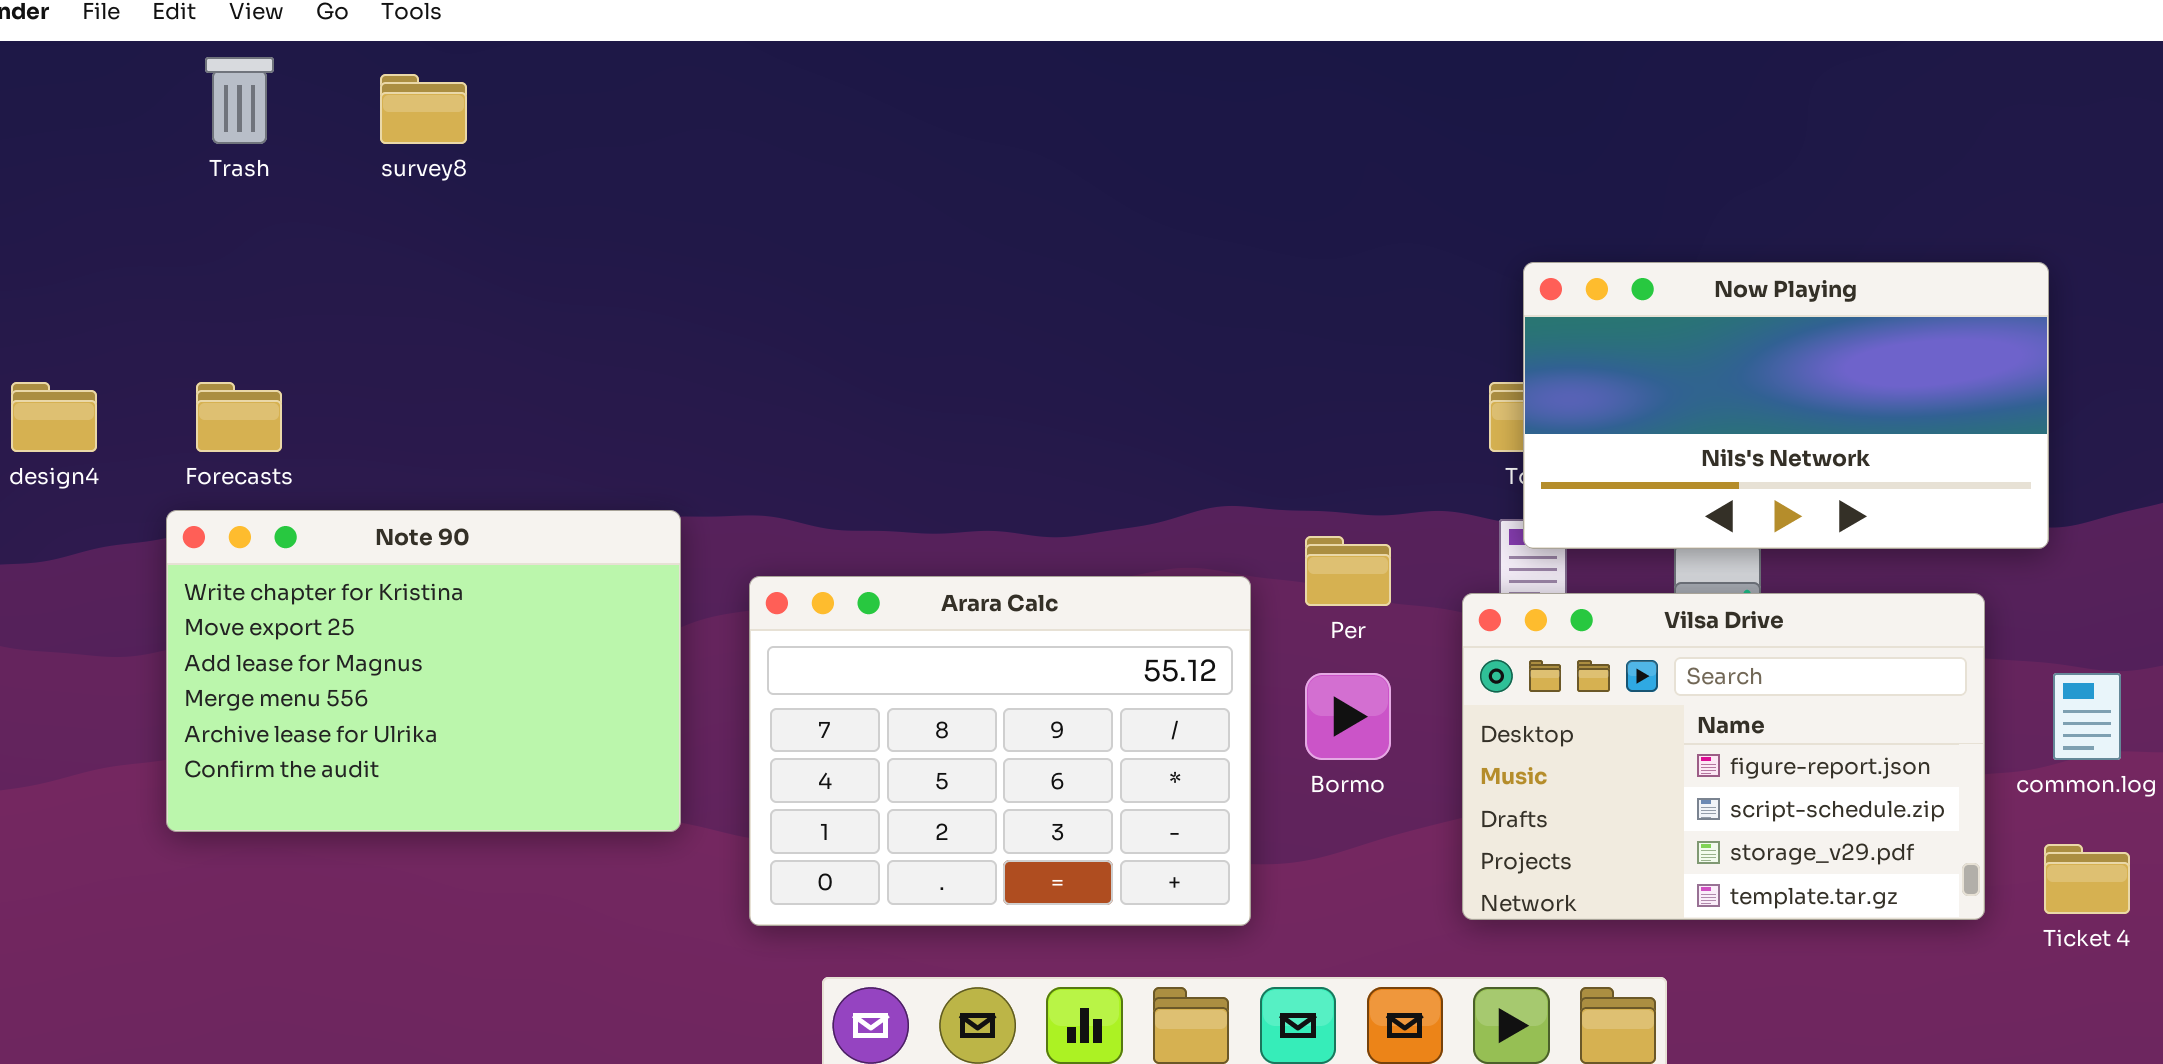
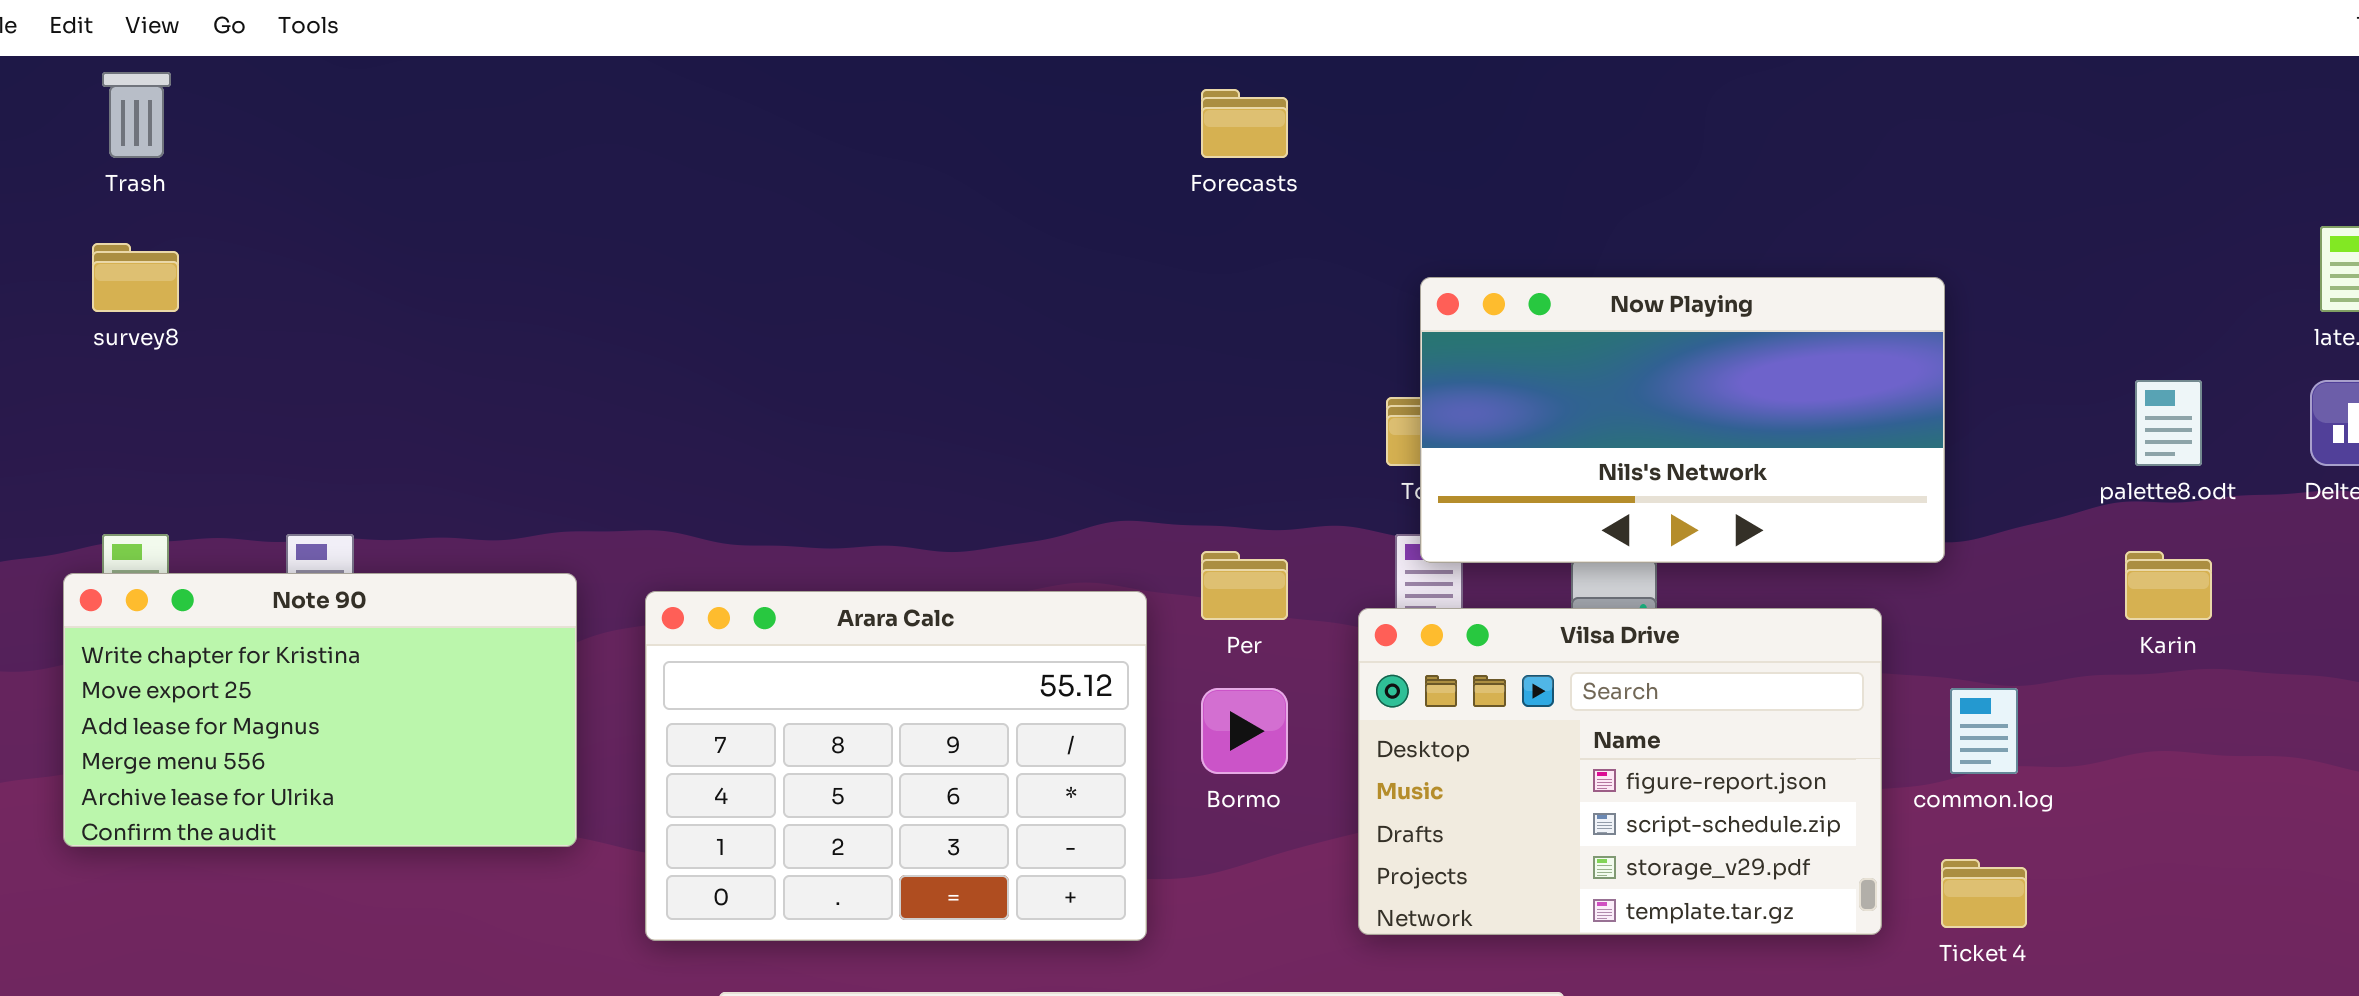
survey8: [380,74,467,144] -> [92,243,179,312], moved
Forecasts: [196,382,282,452] -> [1201,89,1288,158], moved
Note 90: [166,510,681,832] -> [63,573,577,847], resized

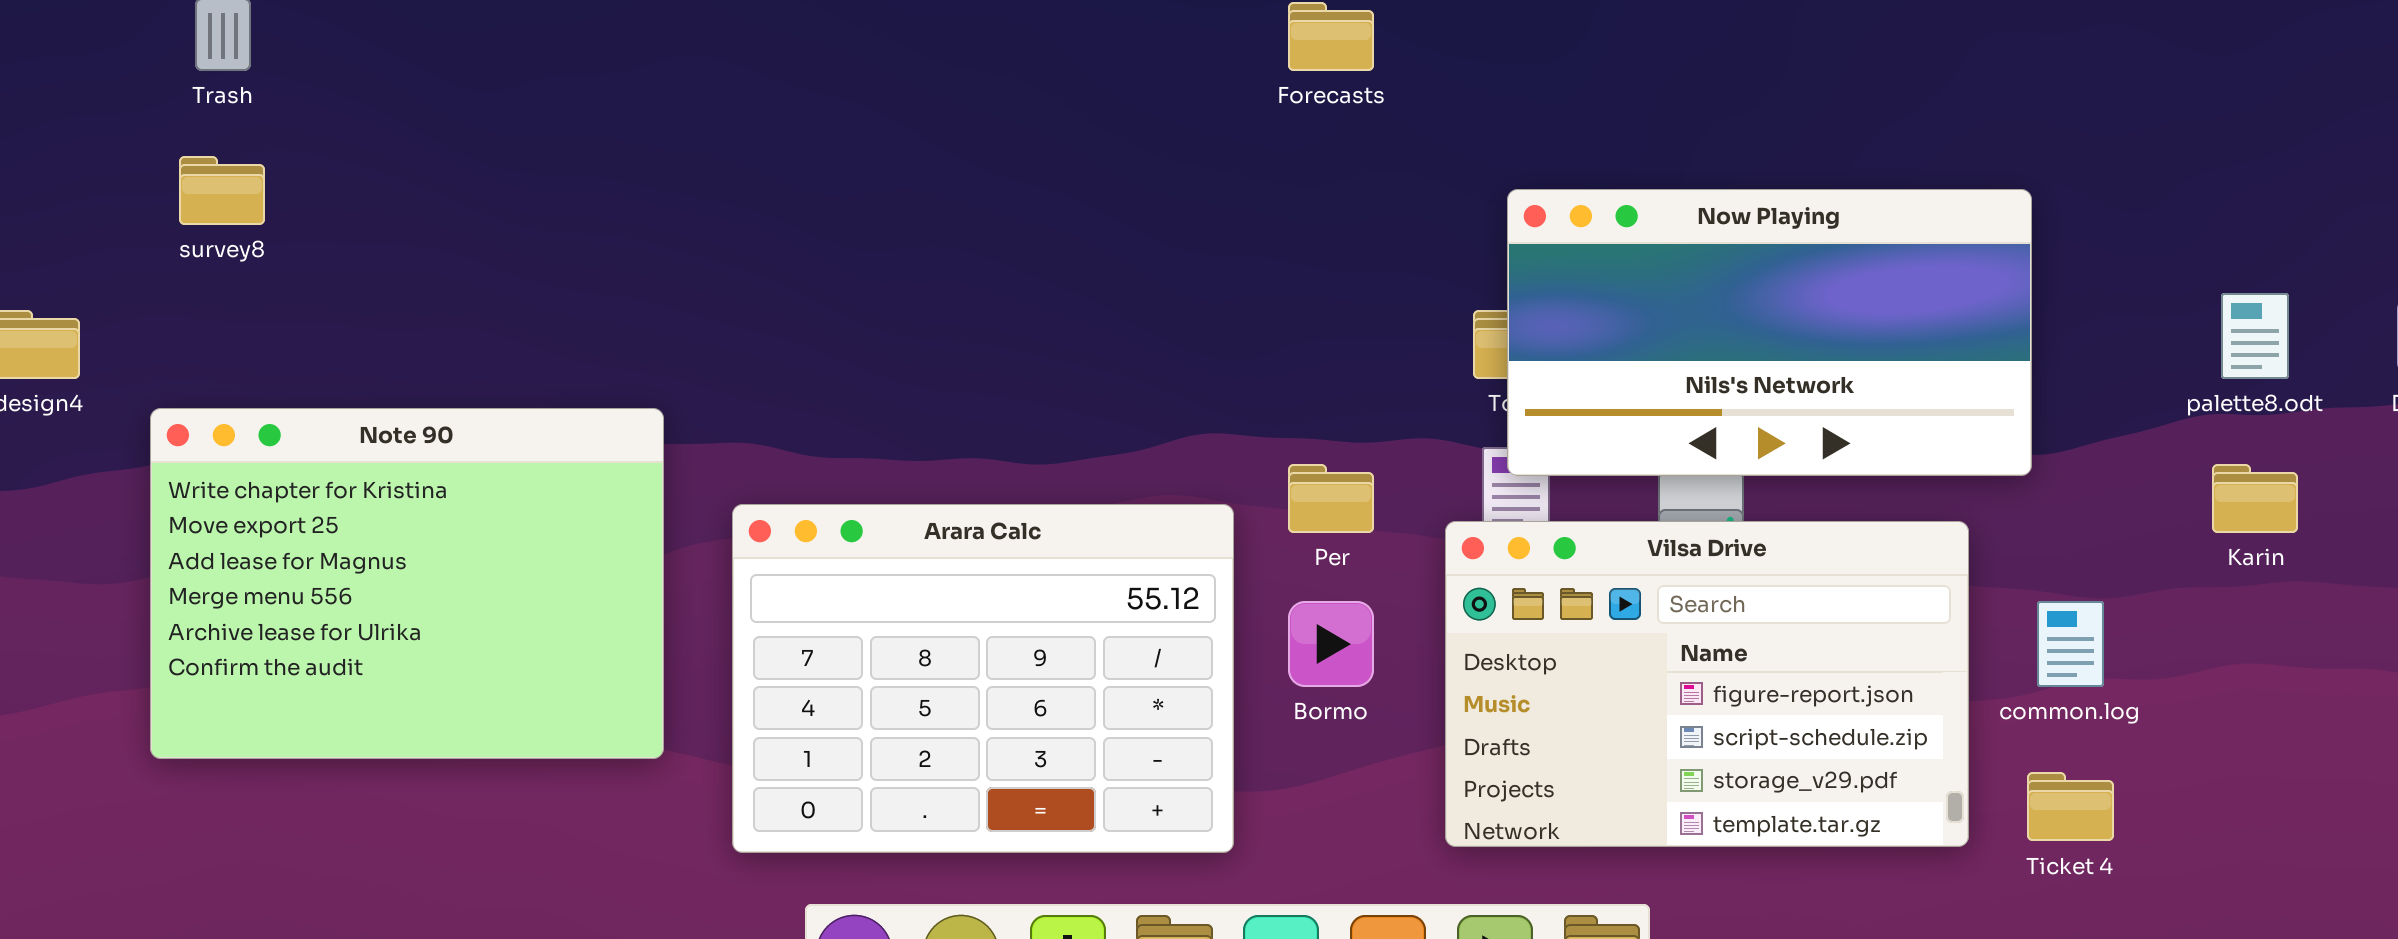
Note 90: [63,573,577,847] -> [150,408,664,759], resized

